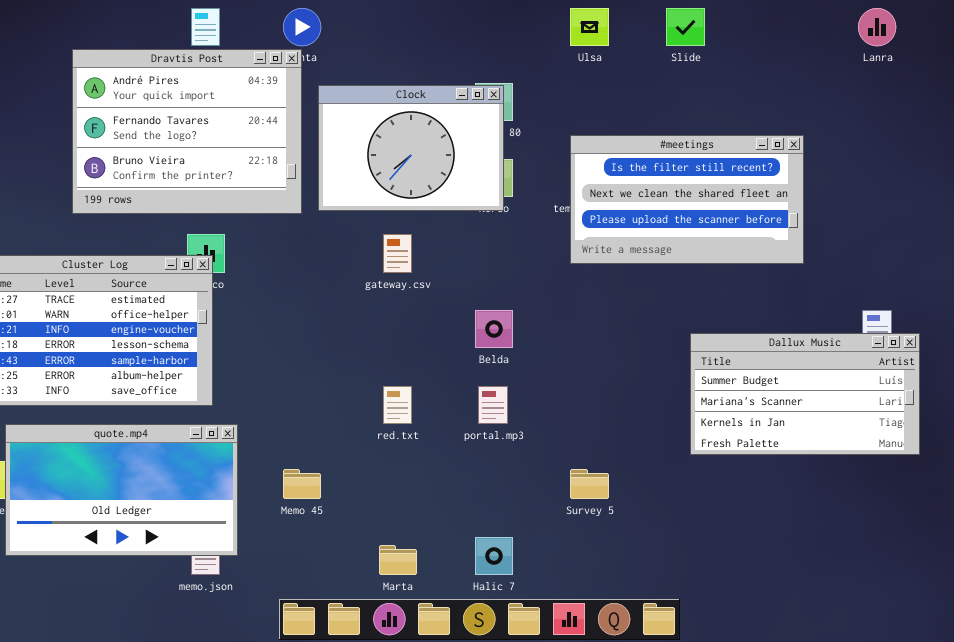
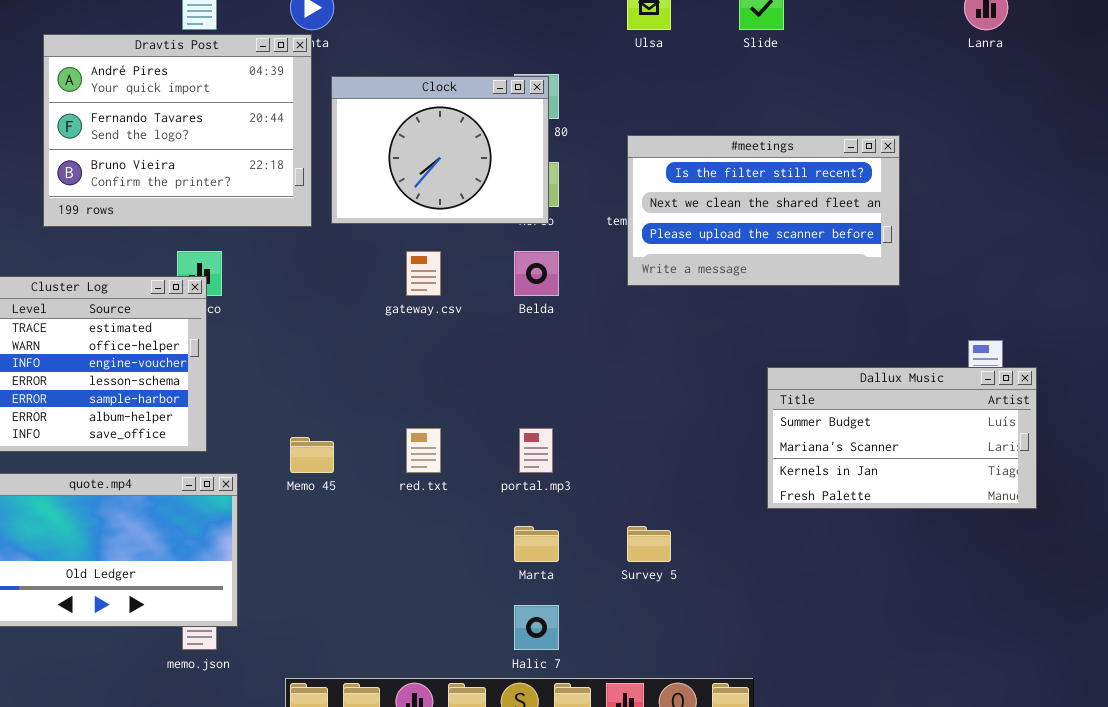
Belda: [475,310,513,348] -> [514,251,559,296], moved
Memo 45: [283,469,321,499] -> [290,437,334,473], moved
Marta: [379,545,417,575] -> [514,526,559,562], moved

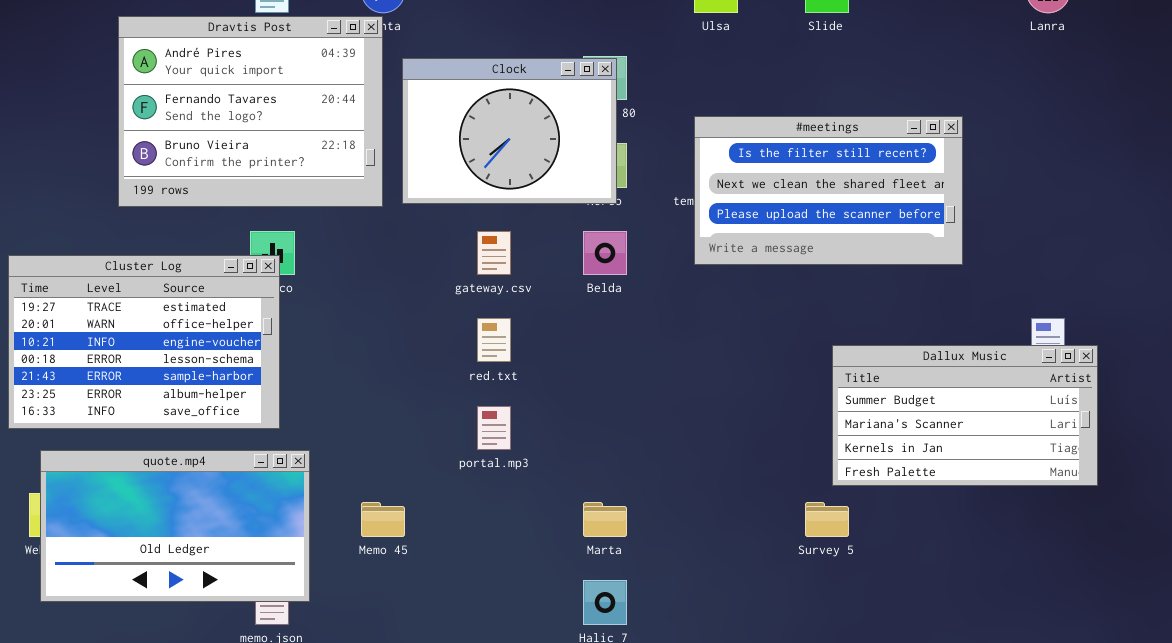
red.txt: [406,428,441,473] -> [477,318,511,362], moved
portal.mp3: [519,428,553,473] -> [477,406,511,450], moved
Memo 45: [290,437,334,473] -> [361,502,405,537], moved
Survey 5: [627,526,671,562] -> [805,502,849,537], moved

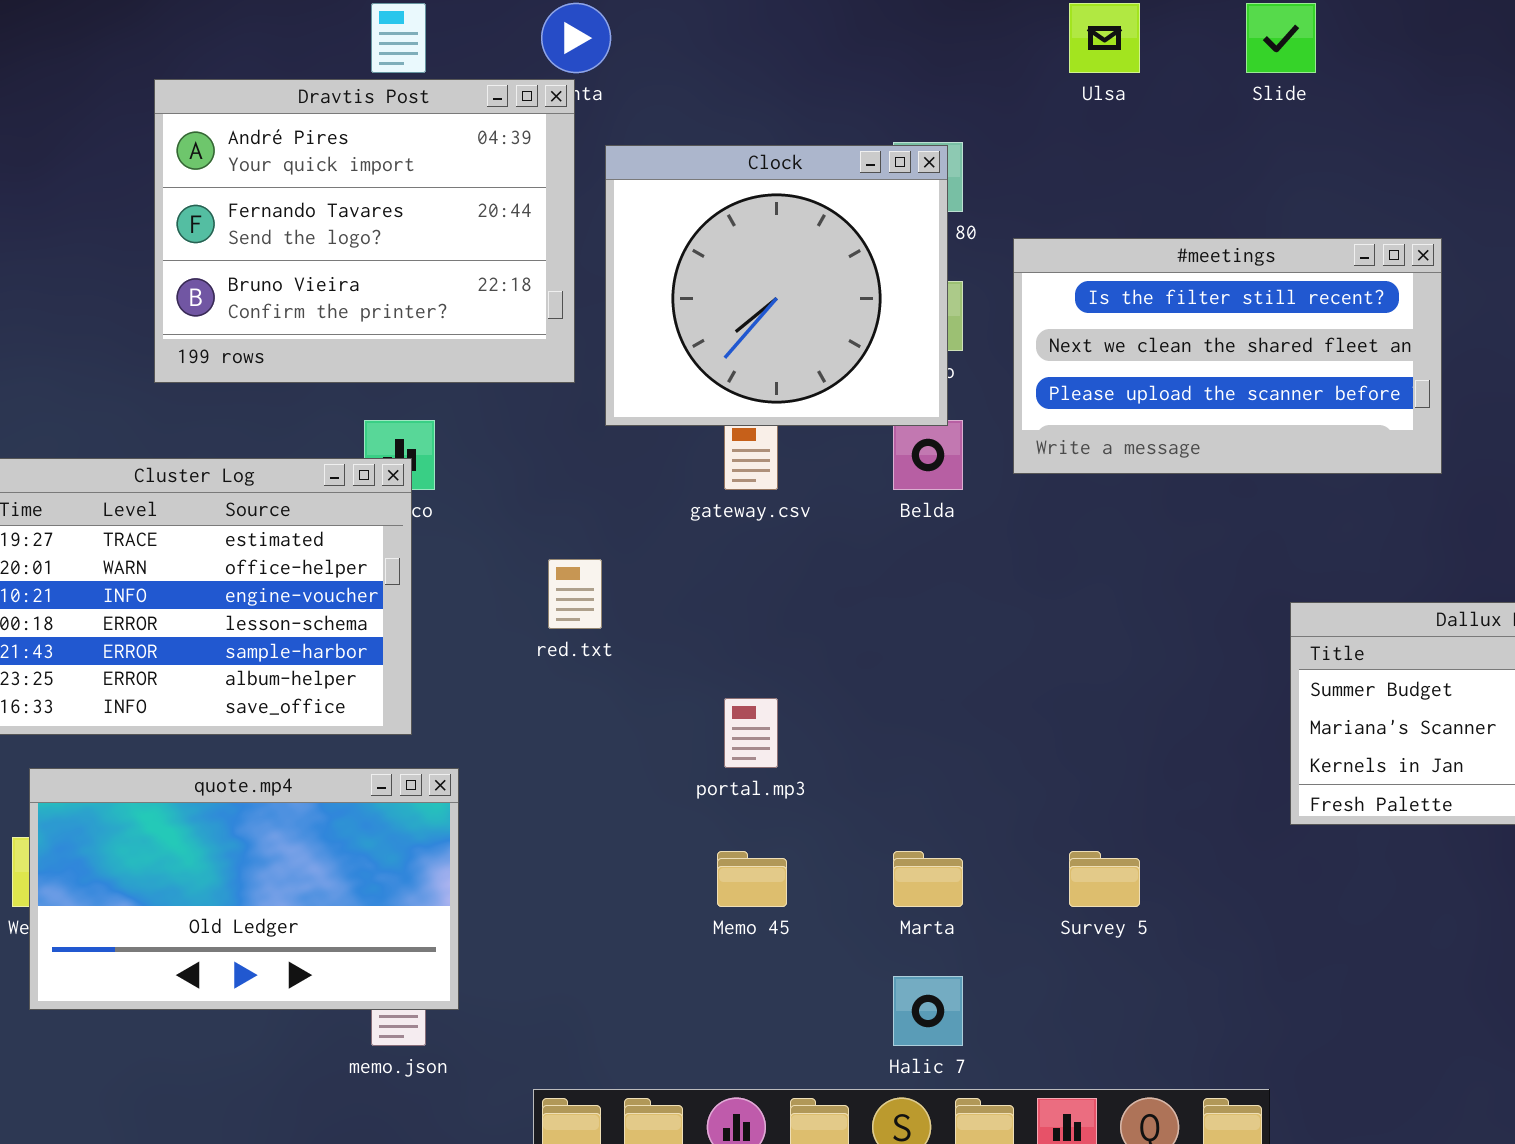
Clock: [402,58,617,204] -> [605,145,948,426], resized
#meetings: [694,116,963,265] -> [1013,238,1442,474], moved
red.txt: [477,318,511,362] -> [548,559,602,629], moved
Memo 45: [361,502,405,537] -> [717,851,787,907], moved
Survey 5: [805,502,849,537] -> [1069,851,1140,907], moved

